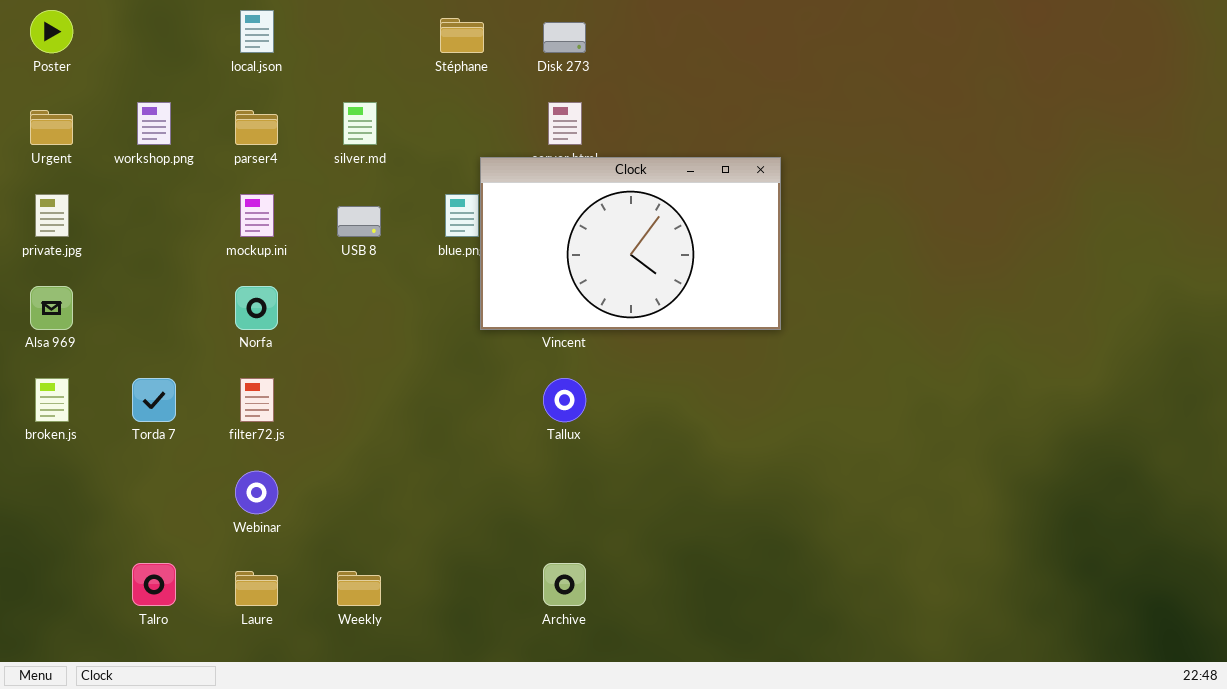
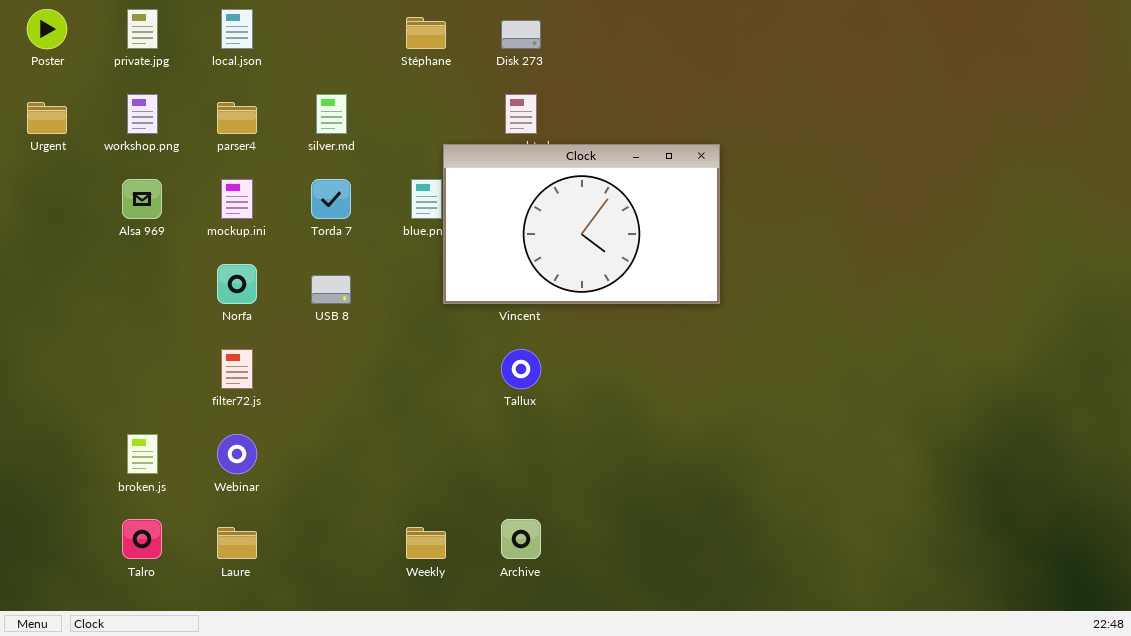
private.jpg: [35,194,69,237] -> [127,9,158,49], moved
USB 8: [337,206,381,237] -> [311,275,351,304], moved
Alsa 969: [30,286,73,330] -> [122,179,162,219], moved
broken.js: [35,378,69,422] -> [127,434,158,474], moved
Torda 7: [132,378,176,422] -> [311,179,351,219], moved
Weekly: [337,571,381,606] -> [406,527,446,559], moved

